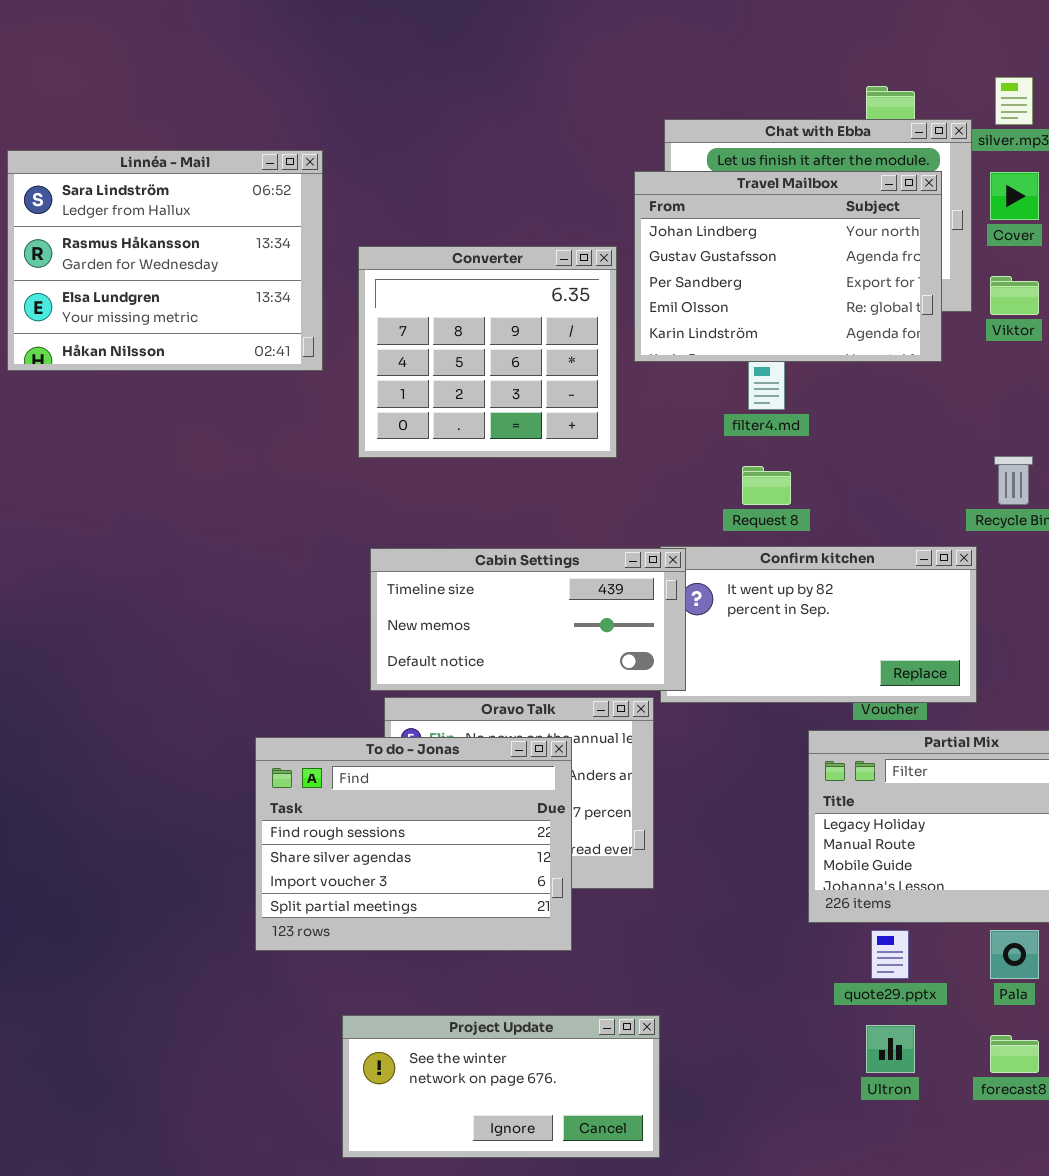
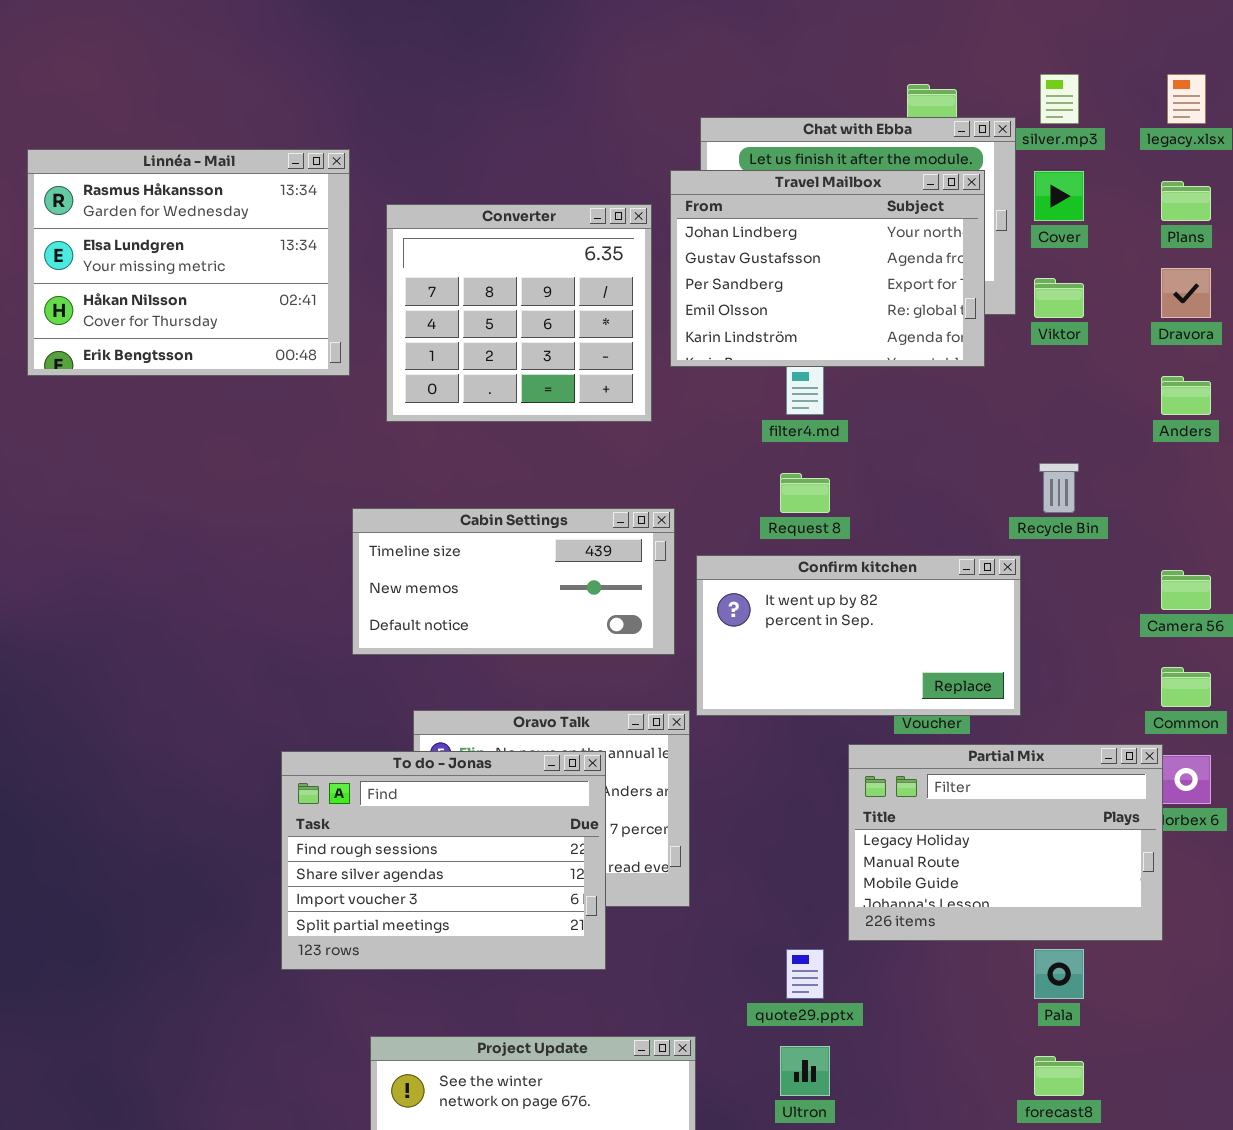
Linnéa - Mail: [7,150,323,371] -> [27,149,350,376], scrolled down 1 row
Converter: [358,246,617,458] -> [386,204,652,422], moved
Cabin Settings: [370,548,686,691] -> [352,508,675,655], moved
quote29.pptx: [871,930,909,979] -> [786,949,824,999], moved
Ultron: [866,1025,915,1073] -> [780,1046,830,1096], moved

